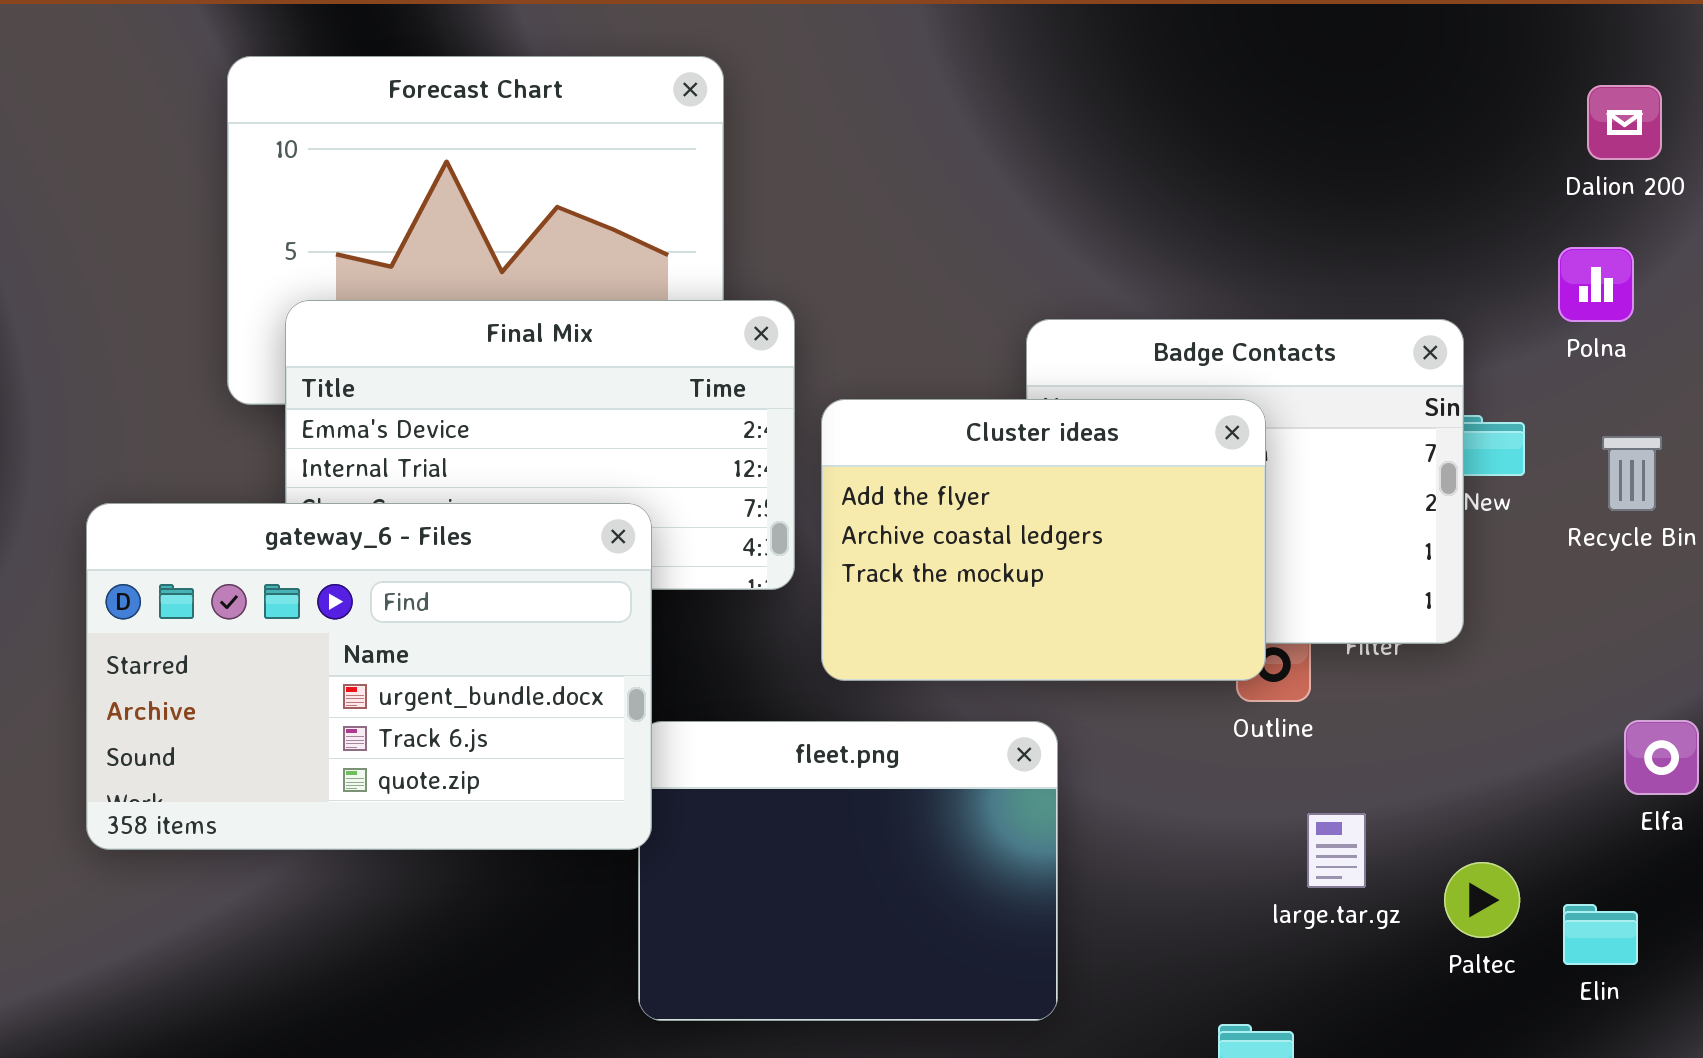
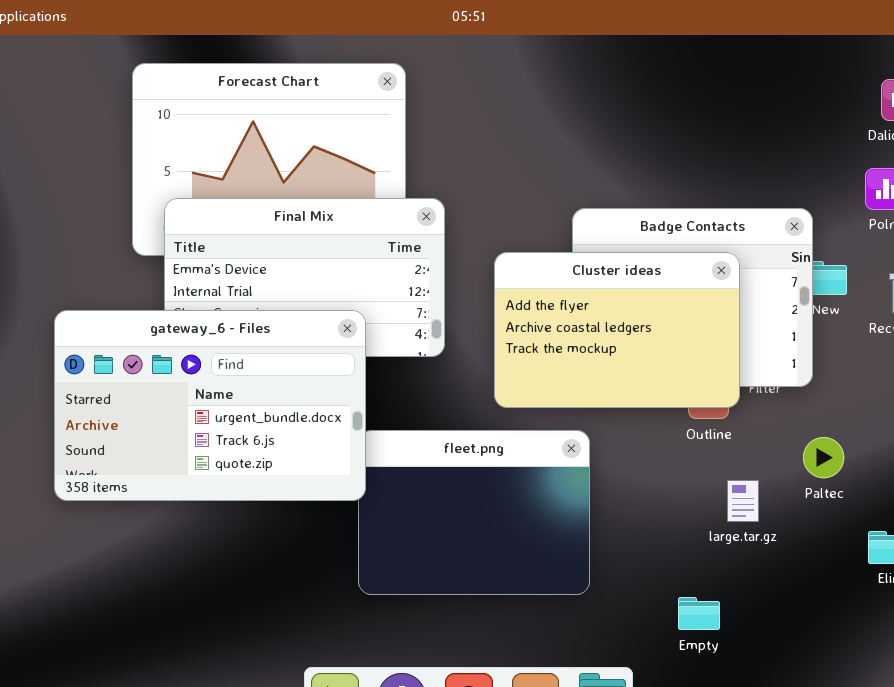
Cluster ideas: [821,399,1266,681] -> [494,252,740,408], moved
Paltec: [1444,862,1520,938] -> [803,437,844,478], moved

